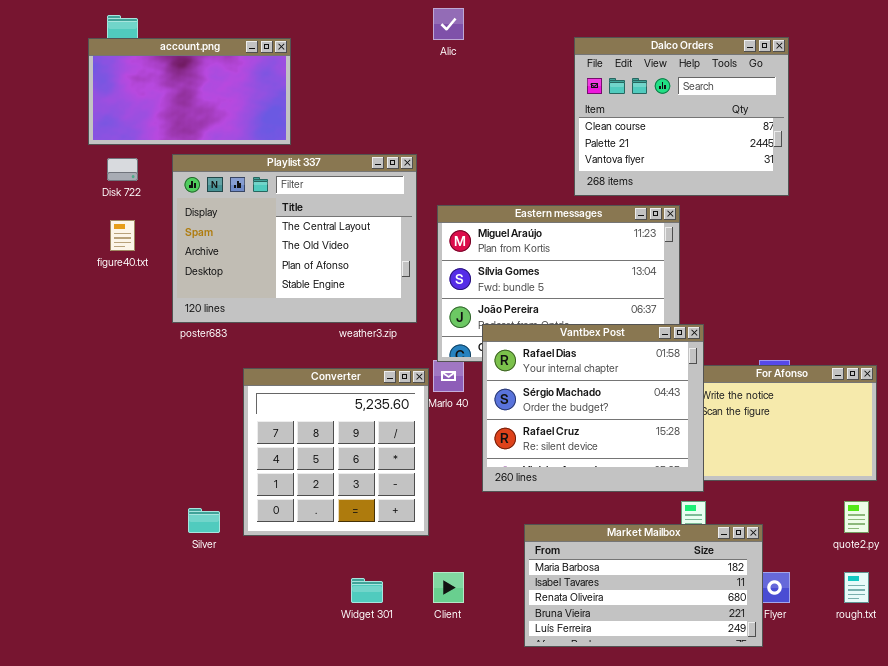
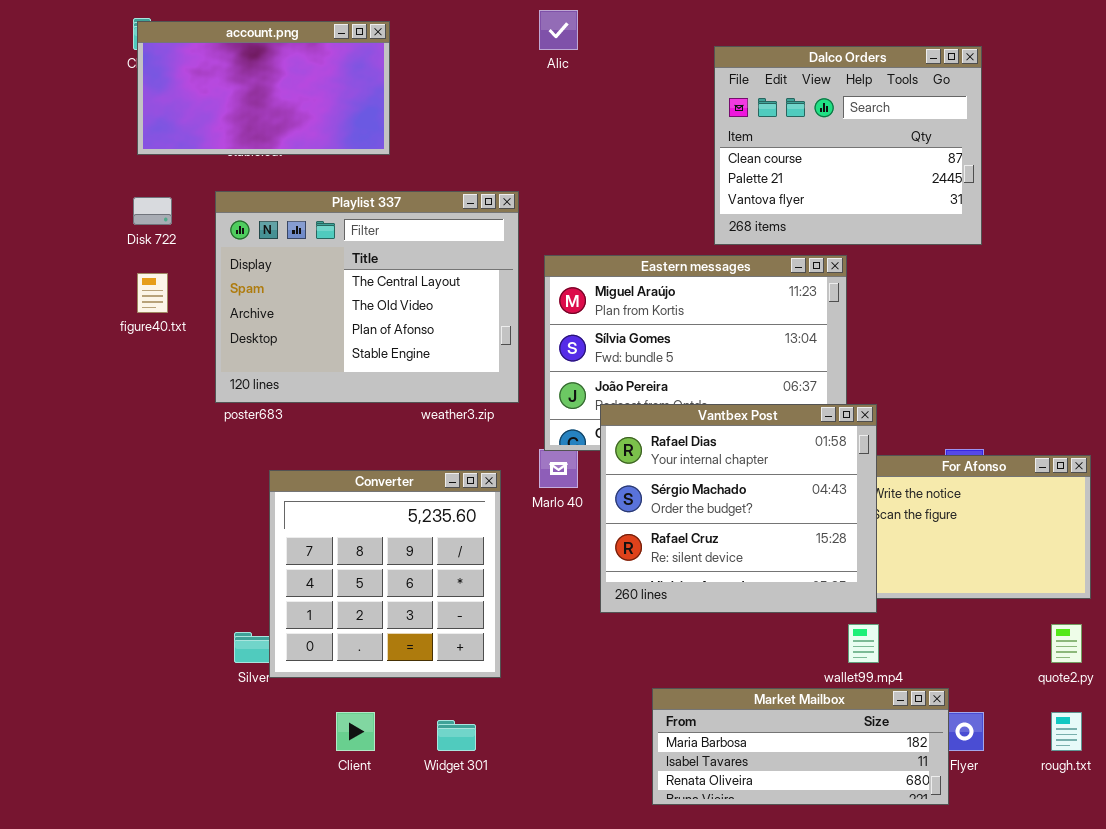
account.png: [88,38,291,145] -> [137,21,390,155], moved
Converter: [243,368,429,536] -> [269,470,501,678], moved
Market Mailbox: [524,524,763,647] -> [652,688,949,805], resized
Client: [433,572,464,603] -> [336,712,375,751], moved

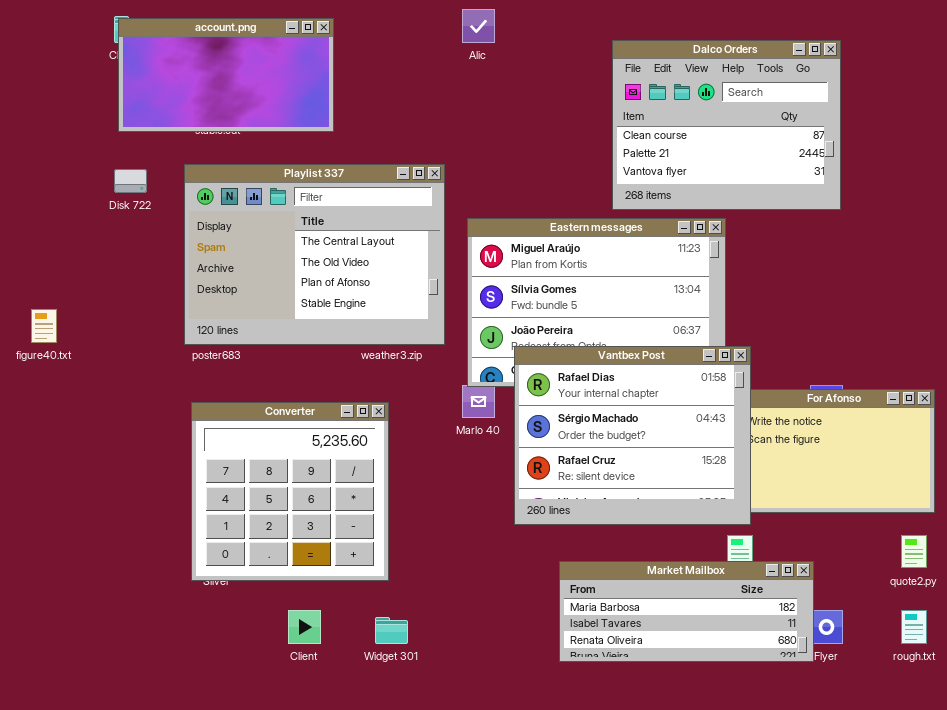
figure40.txt: [137,273,168,313] -> [31,309,57,343], moved
Converter: [269,470,501,678] -> [191,402,389,581], moved
Market Mailbox: [652,688,949,805] -> [559,561,814,662], moved

